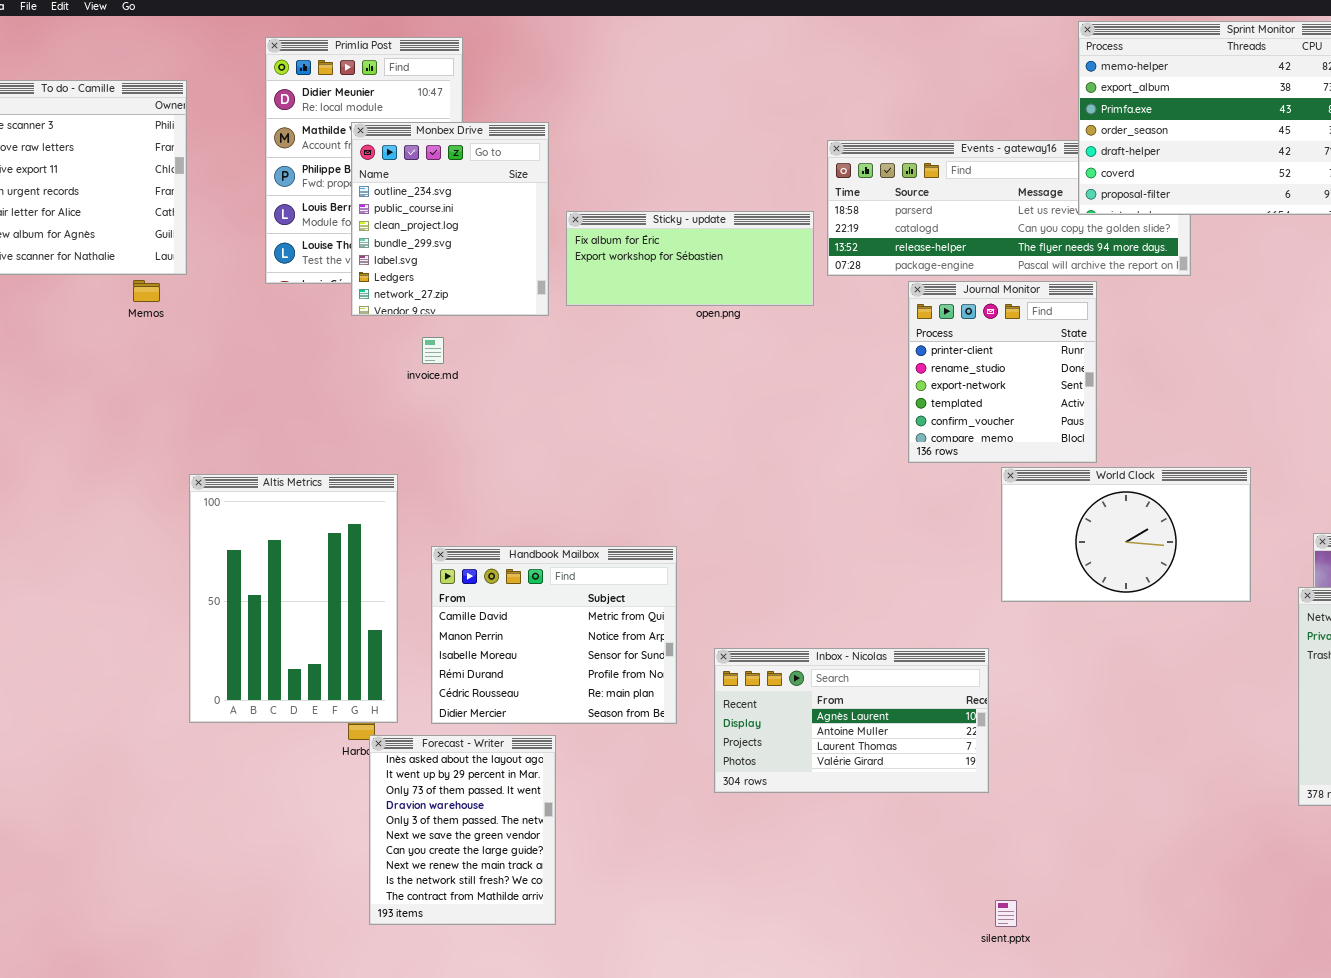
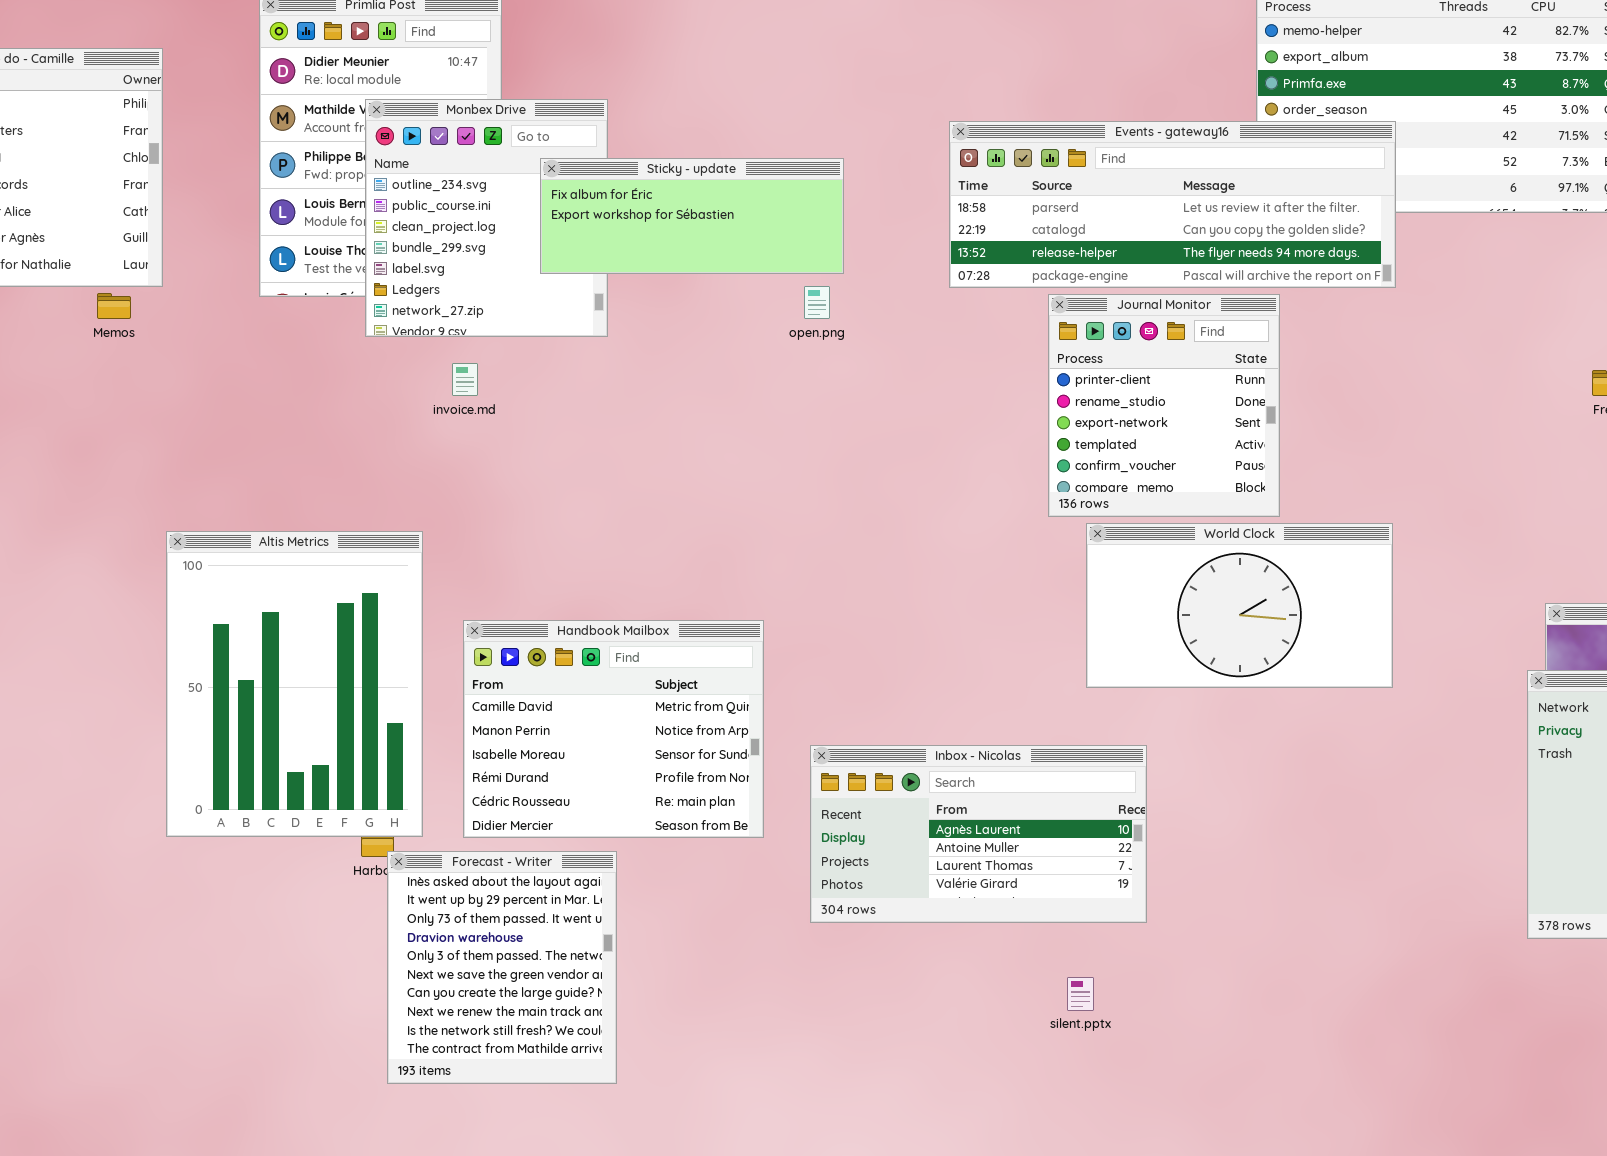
Events - gateway16: [827,140,1191,276] -> [949,121,1396,288], raised
Sticky - update: [566,211,814,306] -> [540,158,844,274], moved
World Clock: [1001,467,1251,602] -> [1086,523,1393,688], moved
silent.pptx: [995,900,1017,927] -> [1067,977,1094,1011], moved

